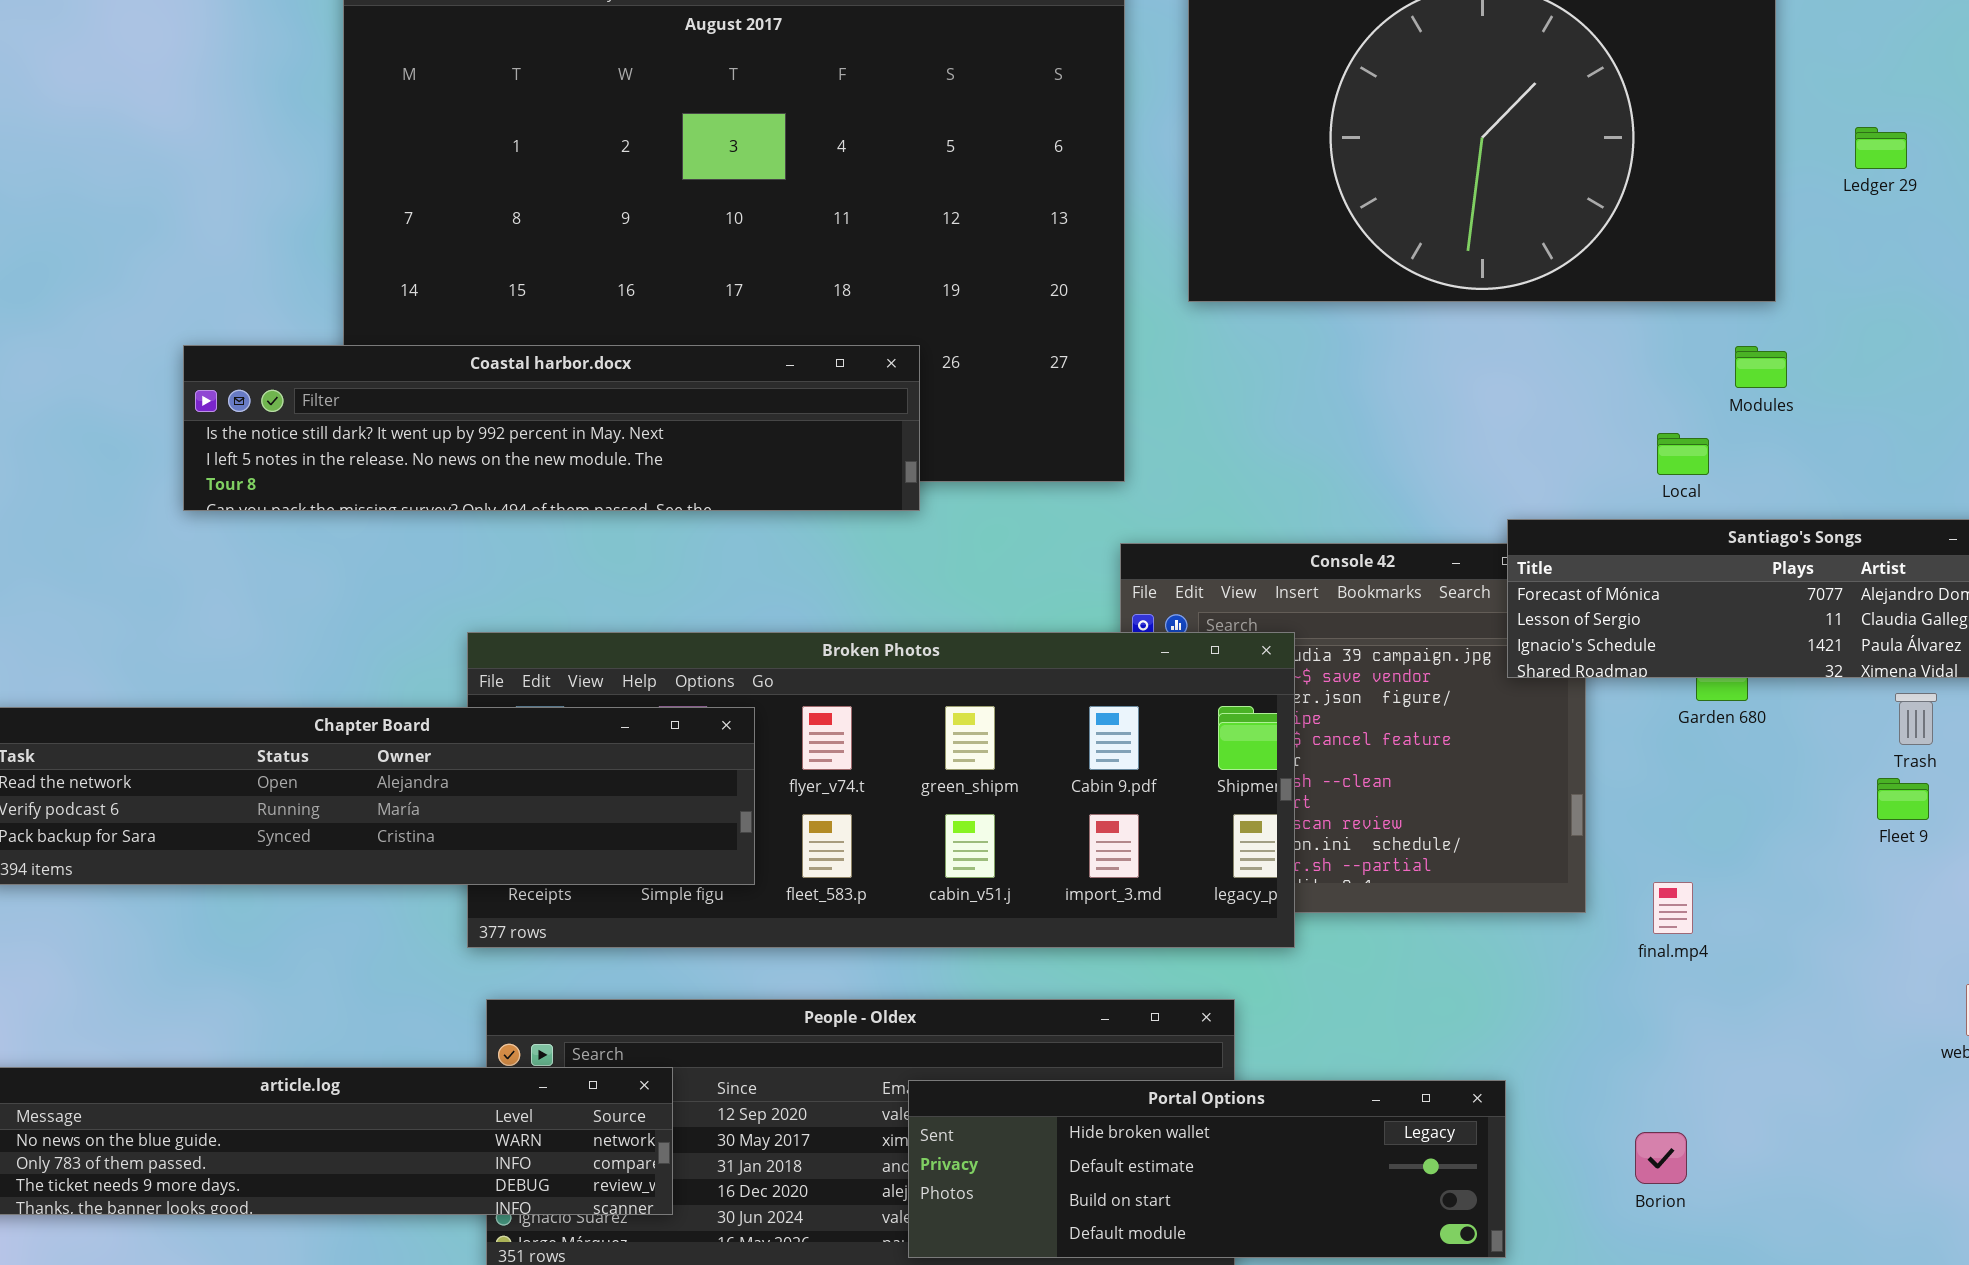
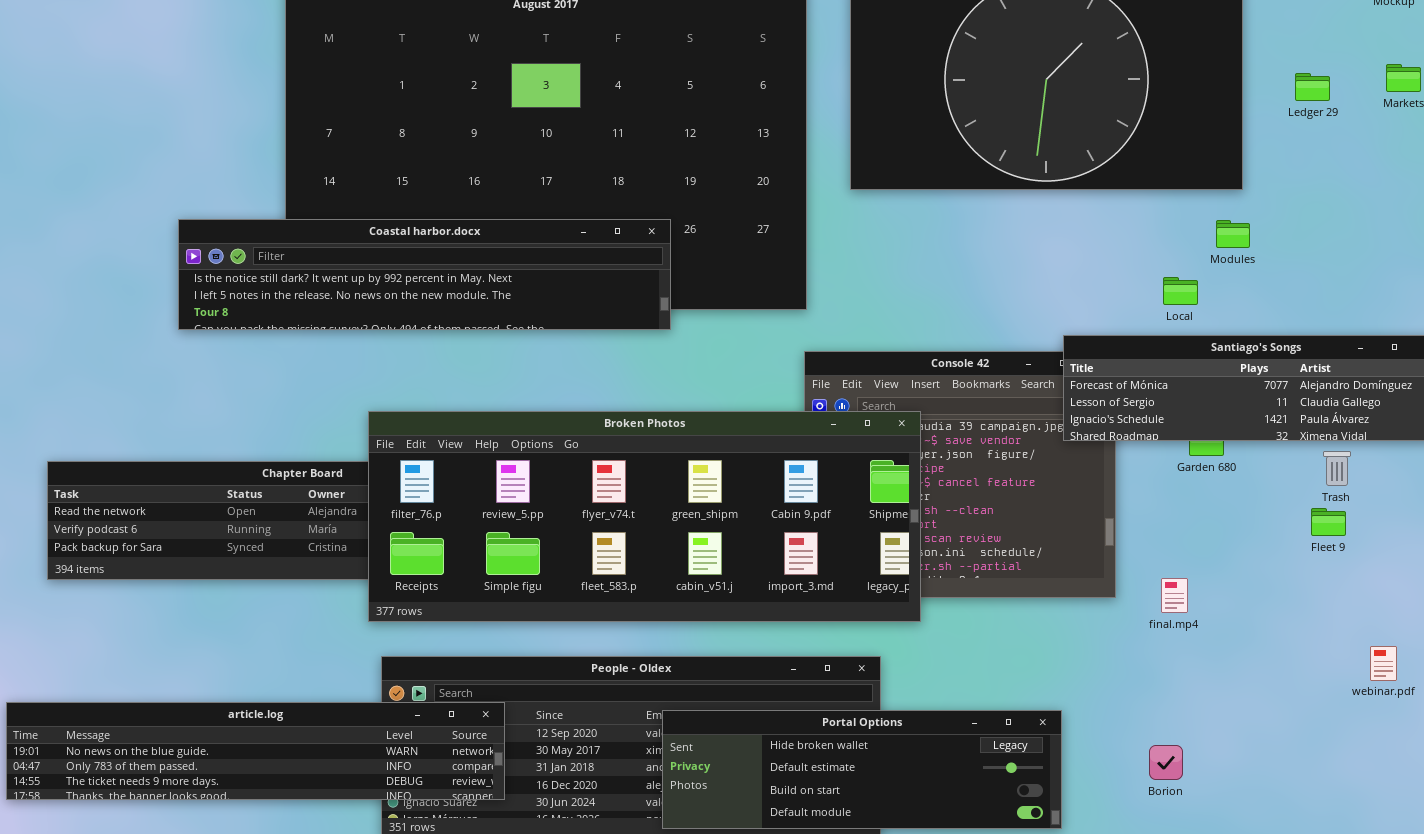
Broken Photos: [467,632,1295,948] -> [368,411,921,622], raised

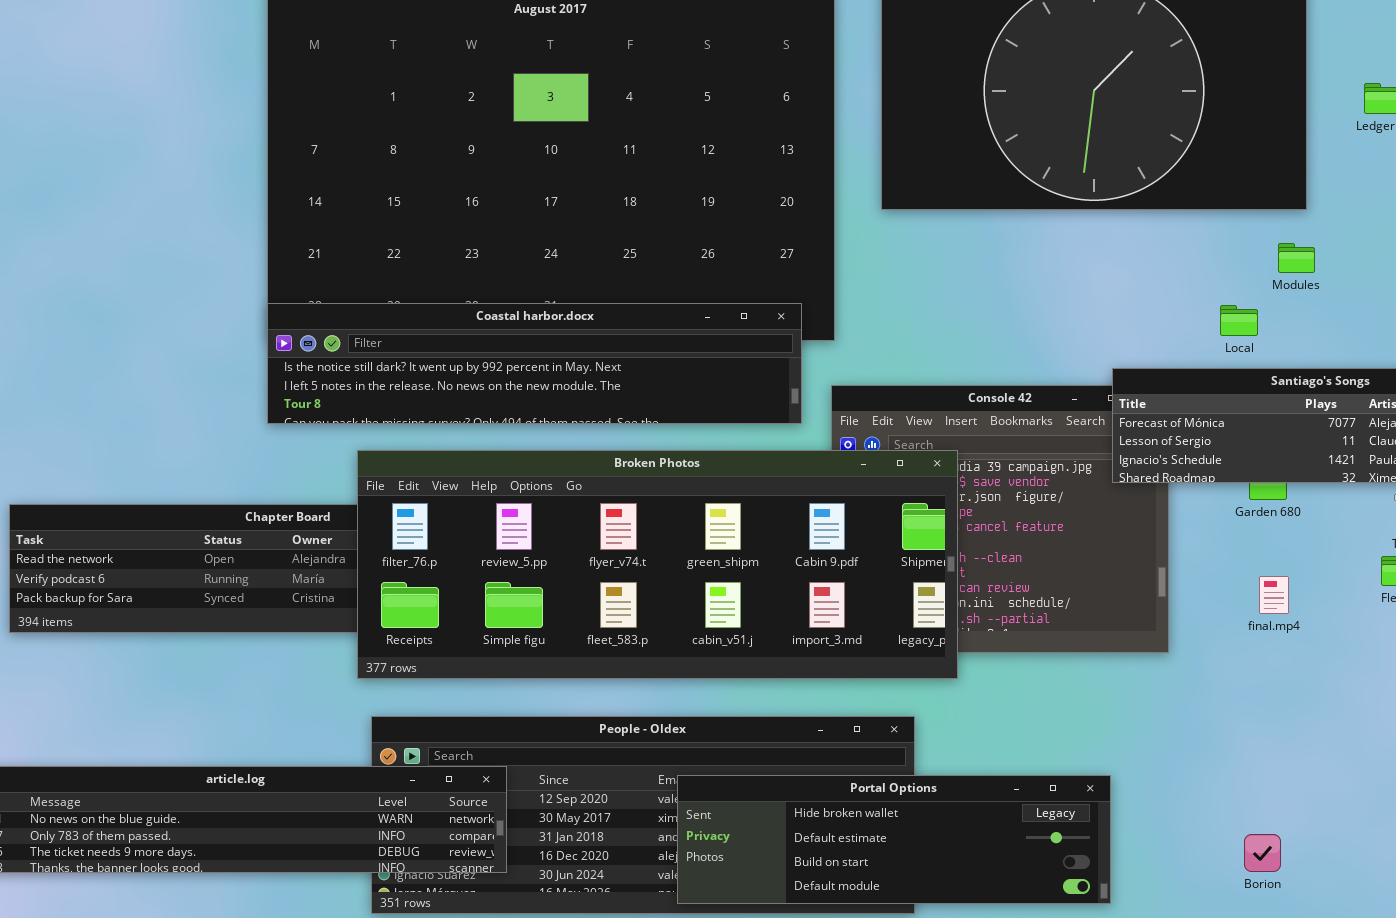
Coastal harbor.docx: [178,219,671,330] -> [267,303,802,424], moved
final.mp4: [1161,578,1188,613] -> [1259,576,1289,614], moved
Borion: [1149,745,1183,780] -> [1244,834,1281,872], moved

